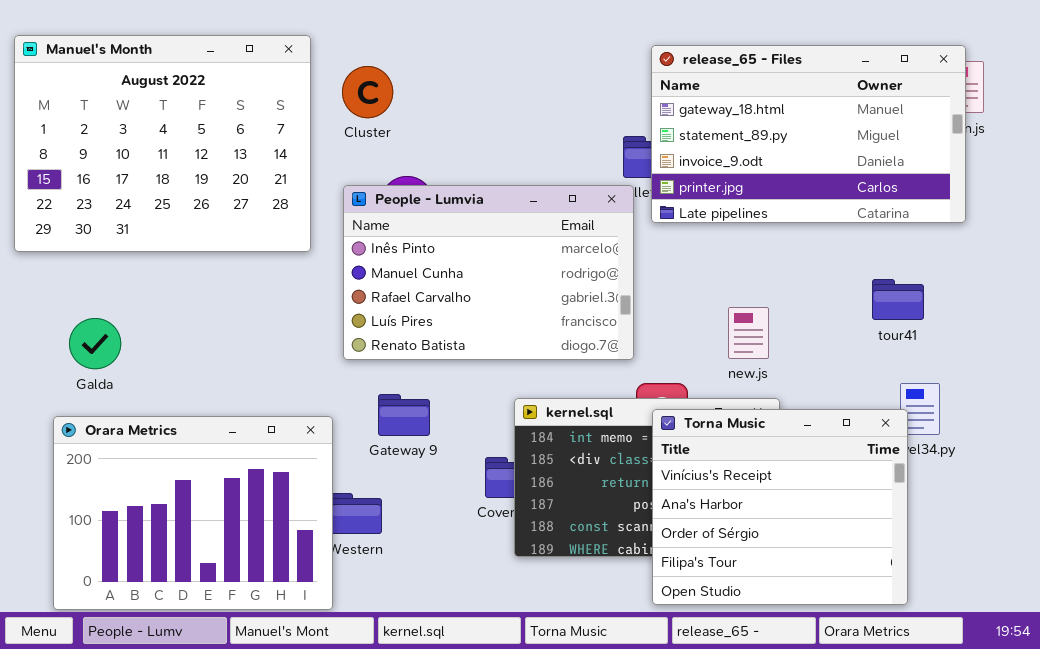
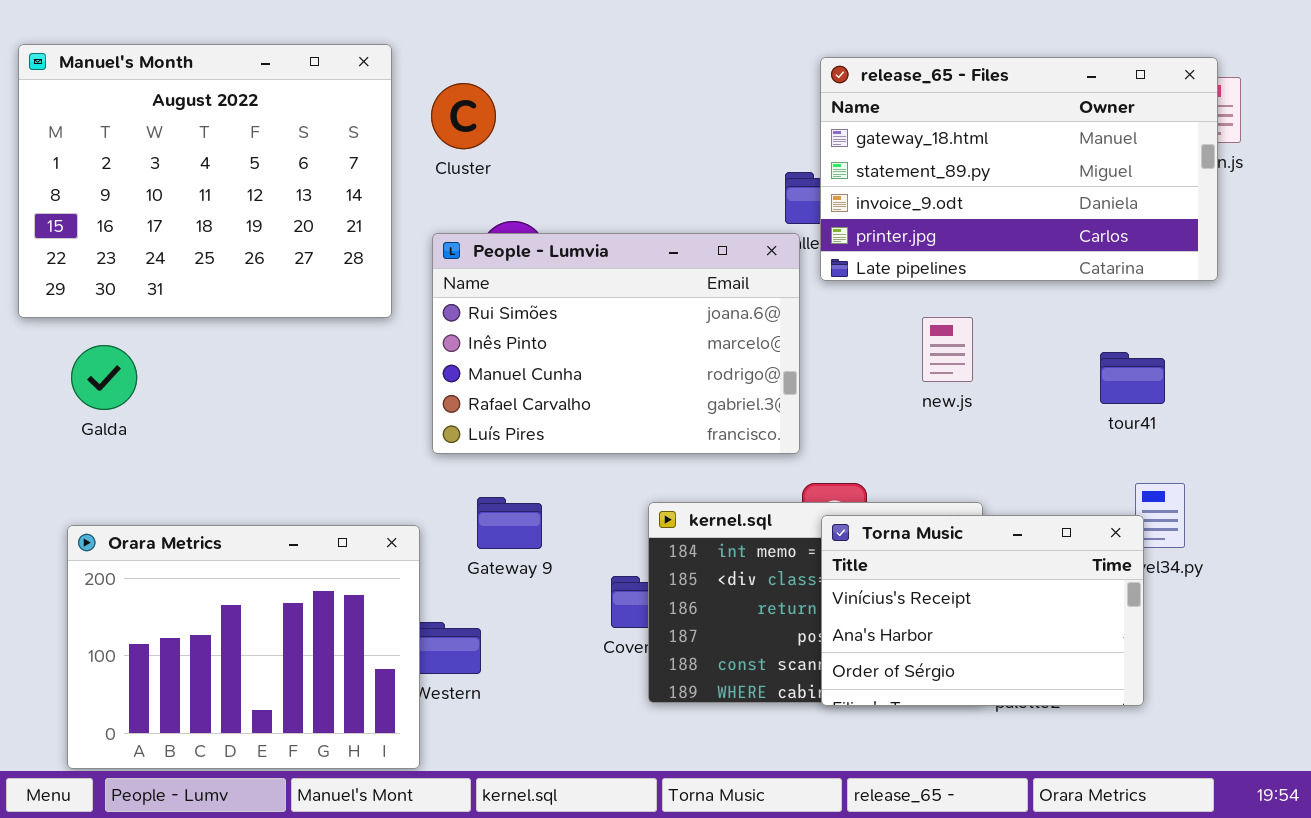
People - Lumvia: [343,185,634,360] -> [432,233,800,454], scrolled up 1 row
new.js: [728,307,769,359] -> [922,317,973,382], moved
Galda: [69,318,121,369] -> [71,345,137,410], moved
Torna Music: [652,409,908,605] -> [821,515,1144,706], resized

